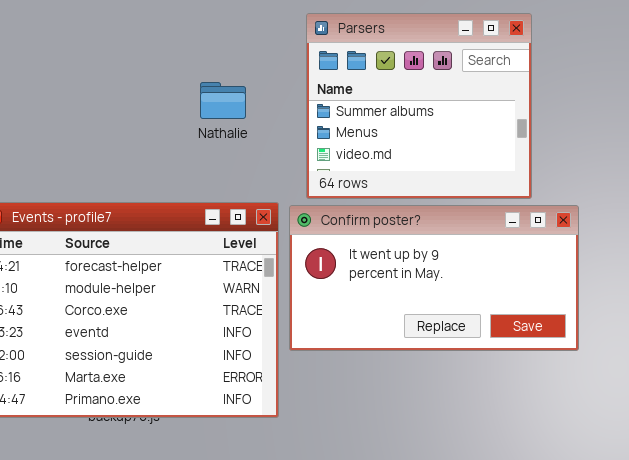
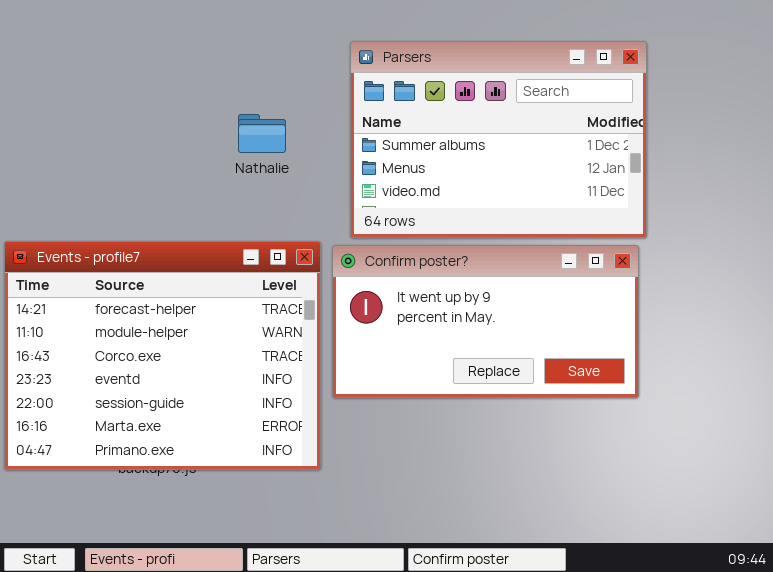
Parsers: [306,13,532,199] -> [350,41,647,238], resized

